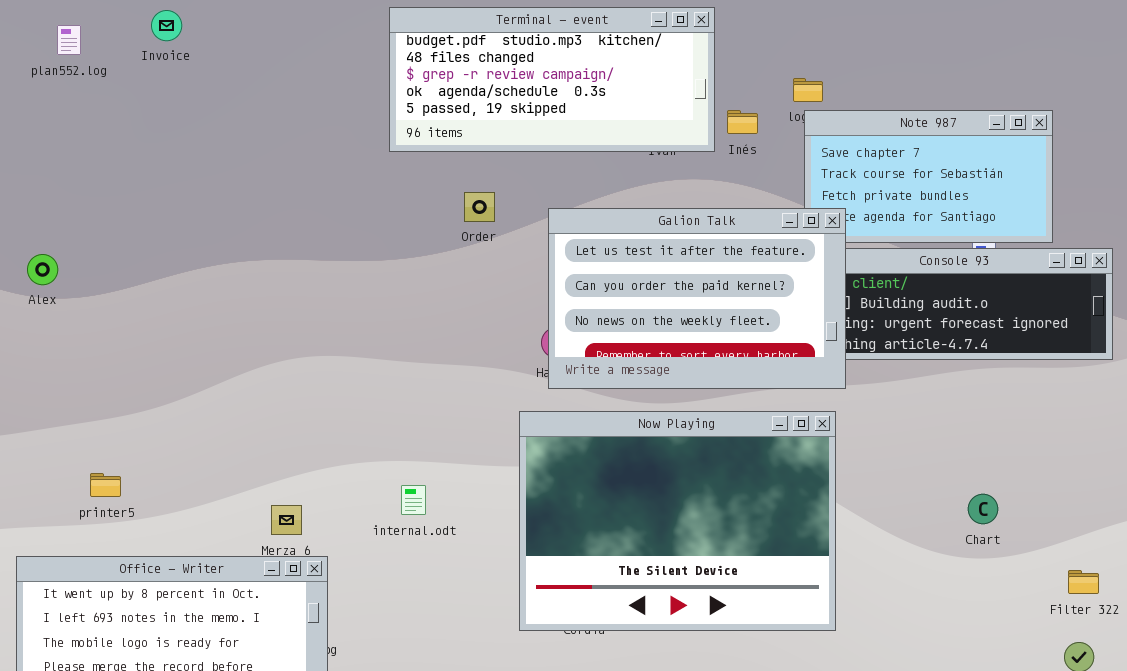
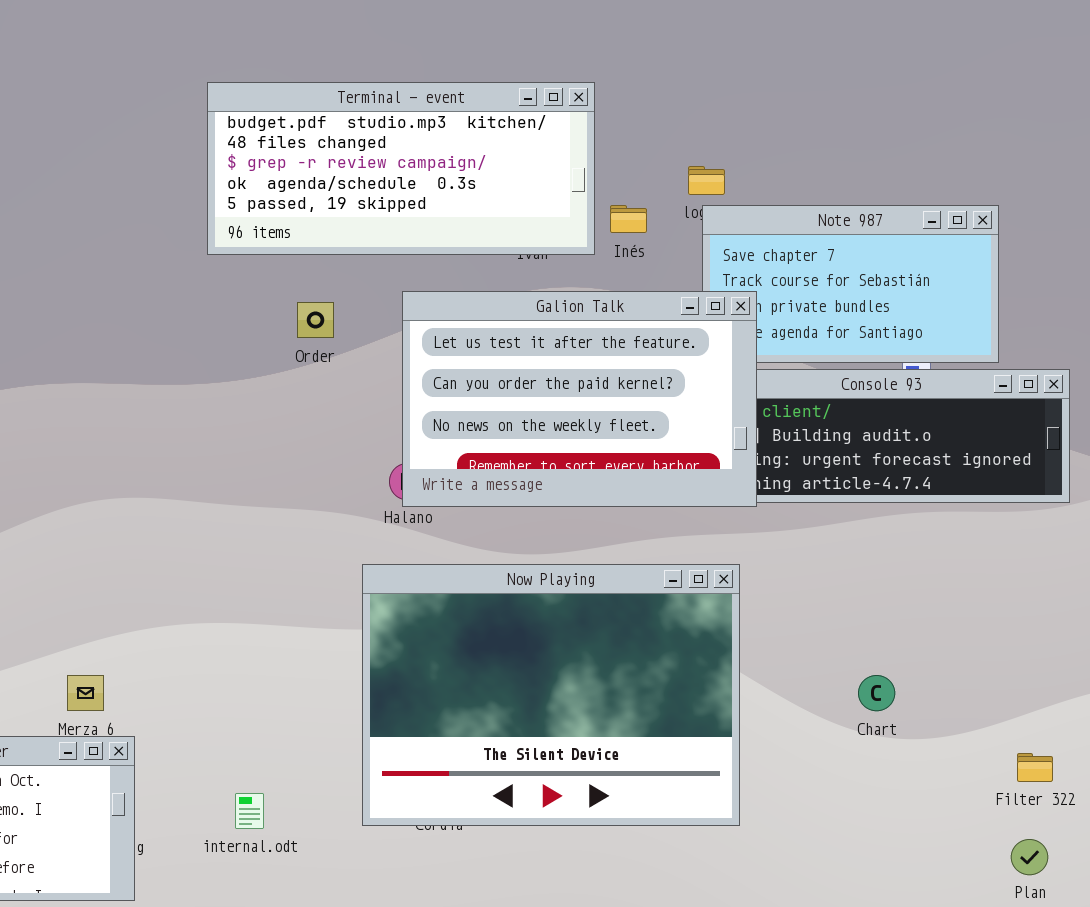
Galion Talk: [548,208,846,389] -> [402,291,757,507], moved
internal.odt: [401,485,426,515] -> [235,793,264,829], moved
Chart: [968,494,998,524] -> [858,675,895,711], moved

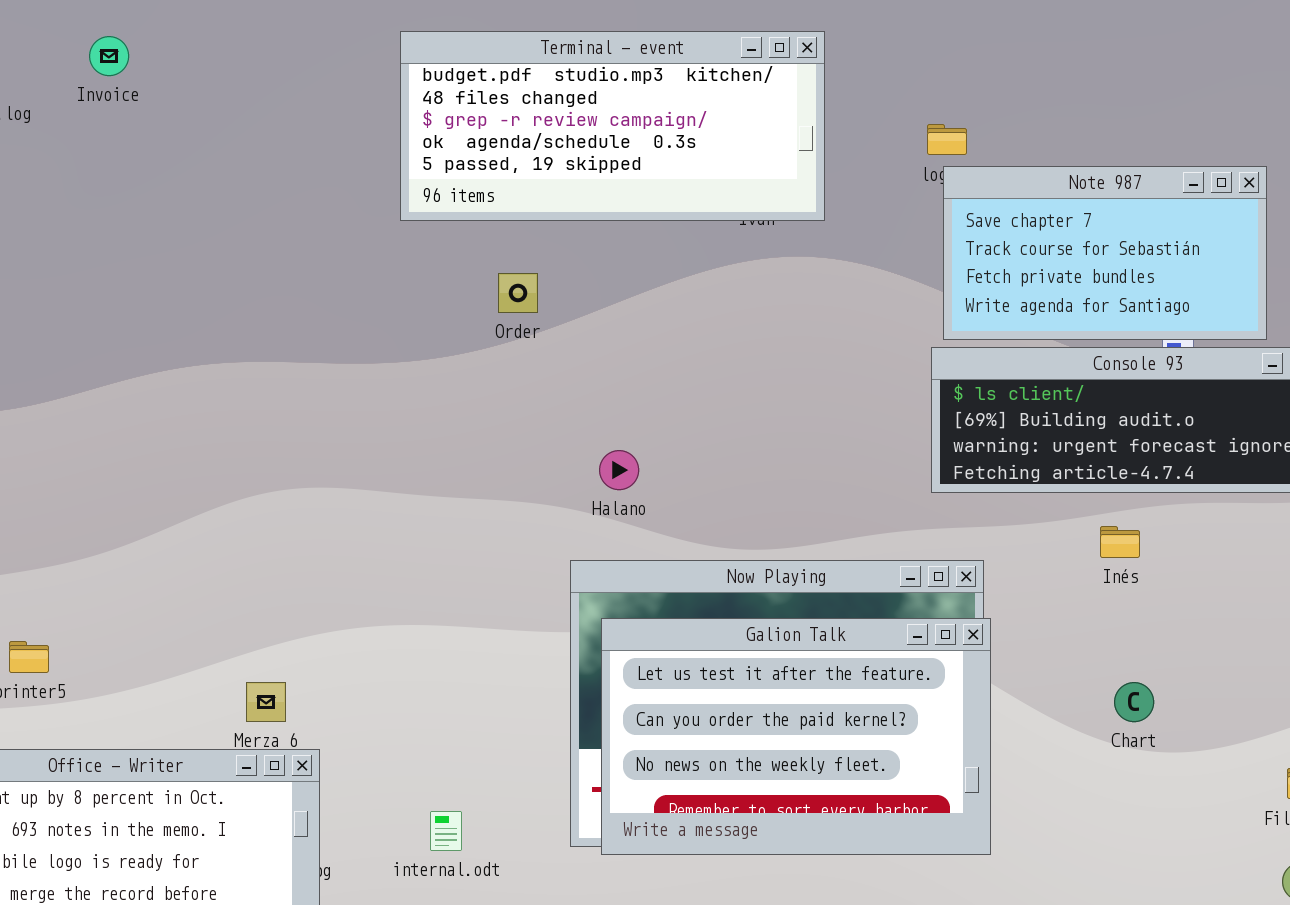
Inés: [610,205,647,233] -> [1100,526,1140,558], moved
Galion Talk: [402,291,757,507] -> [601,618,991,855], moved

